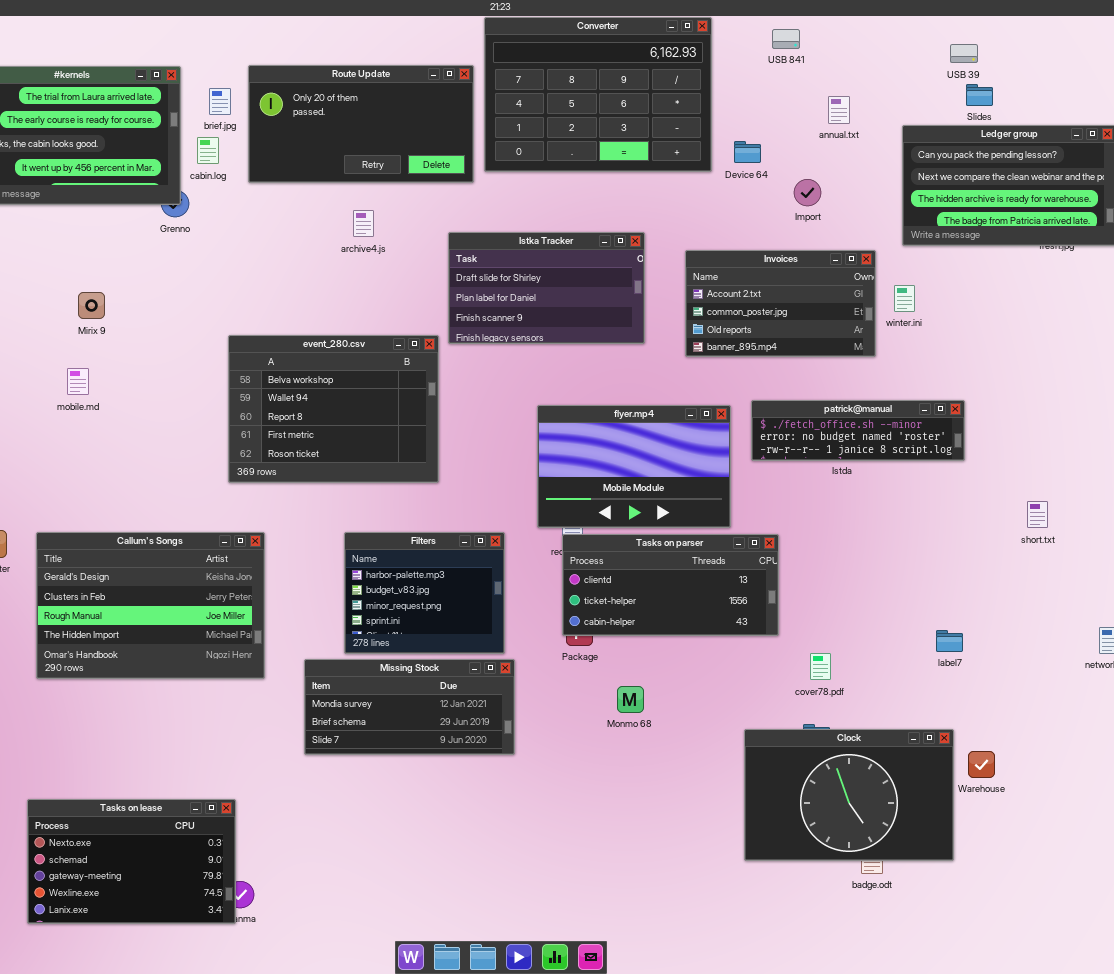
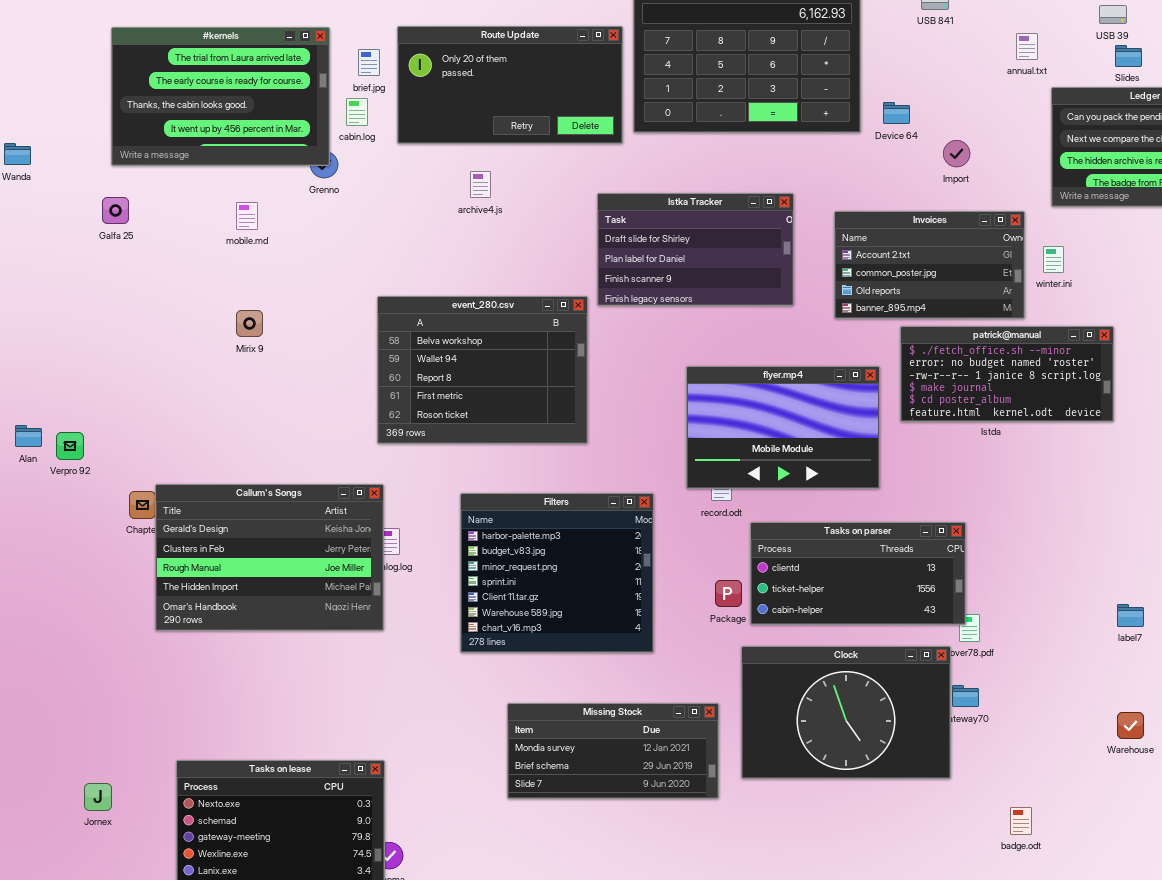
annual.txt: [828,96,850,124] -> [1016,33,1038,60], moved
archive4.js: [353,210,374,237] -> [470,171,491,198], moved
Mirix 9: [78,292,105,319] -> [236,310,263,337], moved
mobile.md: [67,368,89,395] -> [236,202,258,230], moved
patrick@manual: [751,400,965,461] -> [900,326,1114,422], resized
Callum's Songs: [36,532,265,679] -> [155,484,384,631], moved
Filters: [344,532,505,654] -> [460,493,654,653], resized
Tasks on parser: [562,534,779,636] -> [750,522,966,625], moved
label7: [936,630,963,652] -> [1117,604,1144,627], moved
Missing Stock: [304,659,515,755] -> [507,703,719,799], moved
Clock: [744,729,954,861] -> [741,646,951,779], moved

